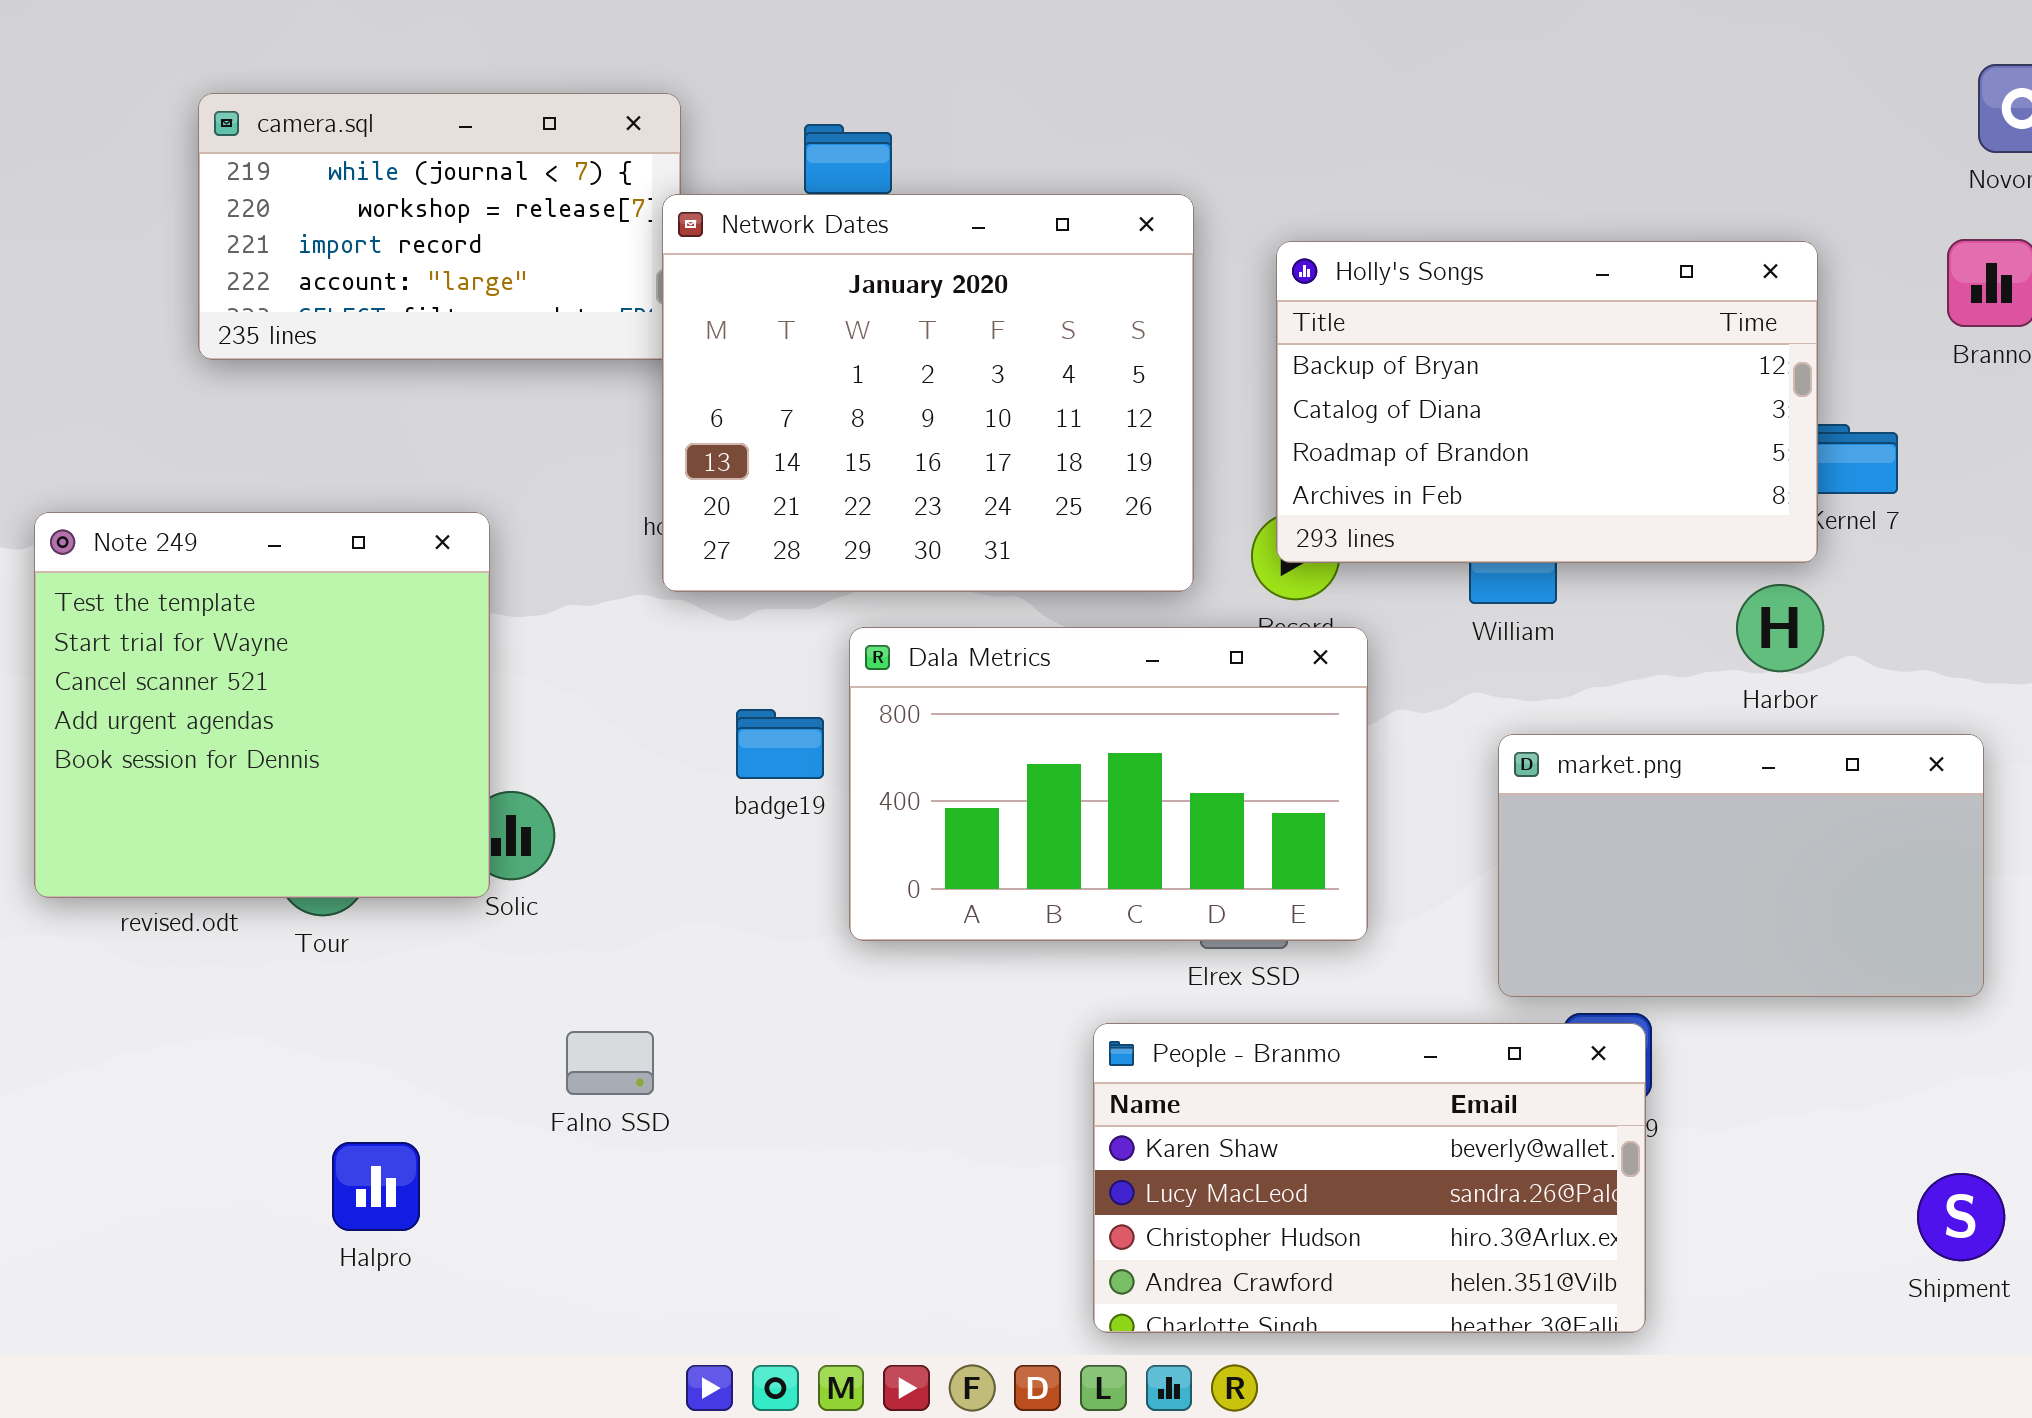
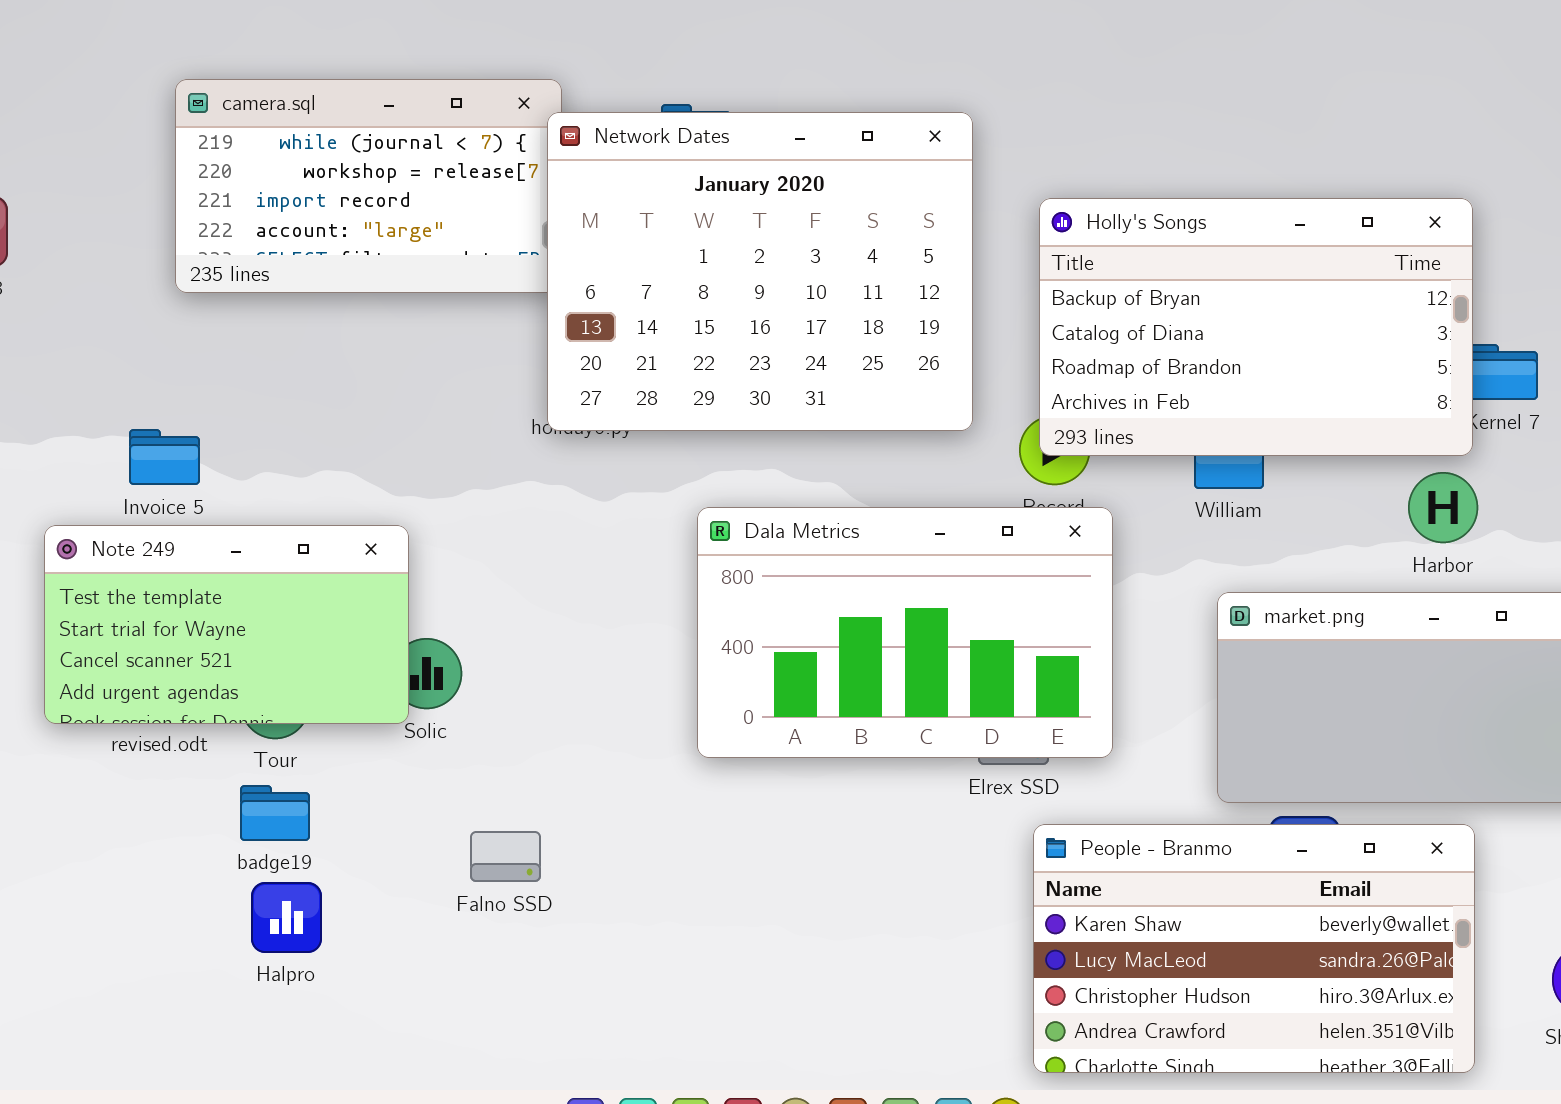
Network Dates: [662,194,1194,592] -> [547,112,973,431], moved
Note 249: [34,512,490,898] -> [44,525,409,724], resized
badge19: [736,709,824,779] -> [240,785,310,841], moved
People - Branmo: [1093,1023,1646,1333] -> [1033,824,1475,1073], moved
Halpro: [332,1142,420,1231] -> [251,882,322,953], moved

